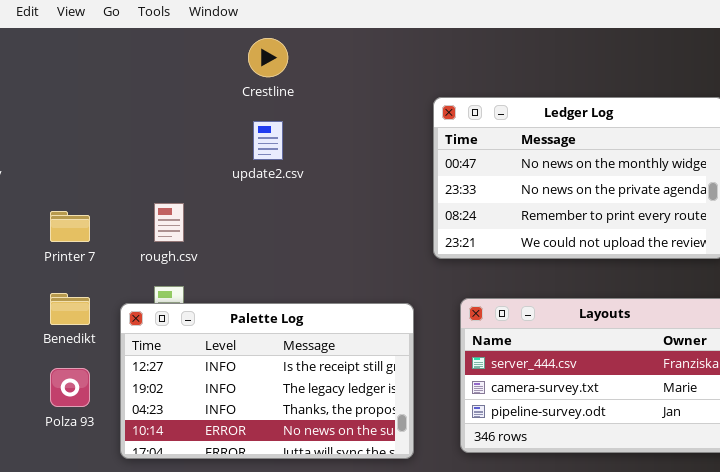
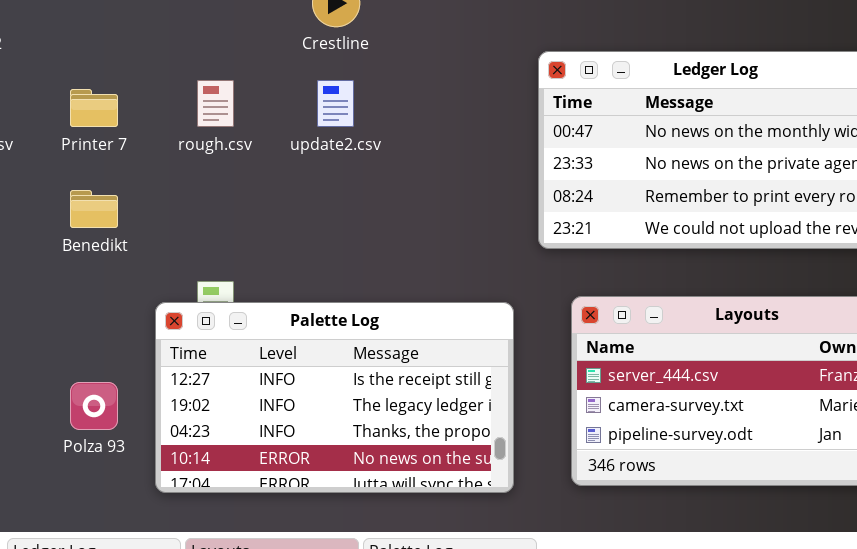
rough.csv: [154,203,184,242] -> [197,80,234,127], moved
Printer 7: [50,211,90,242] -> [70,89,118,127], moved
Benedikt: [50,293,90,325] -> [70,190,118,228], moved

